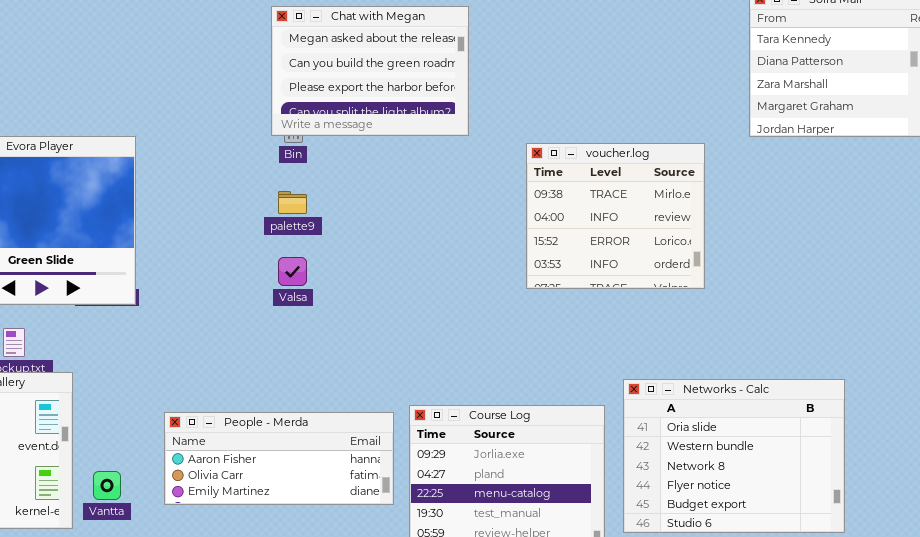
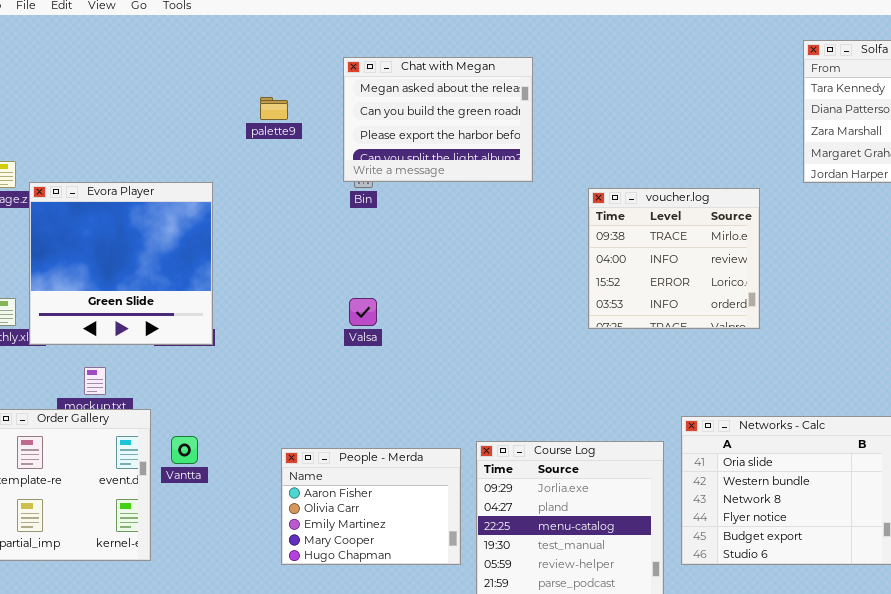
palette9: [278,191,307,214] -> [260,97,288,120], moved
People - Merda: [164,412,394,505] -> [281,448,461,565], resized
Vantta: [93,471,121,500] -> [171,436,198,464], moved

